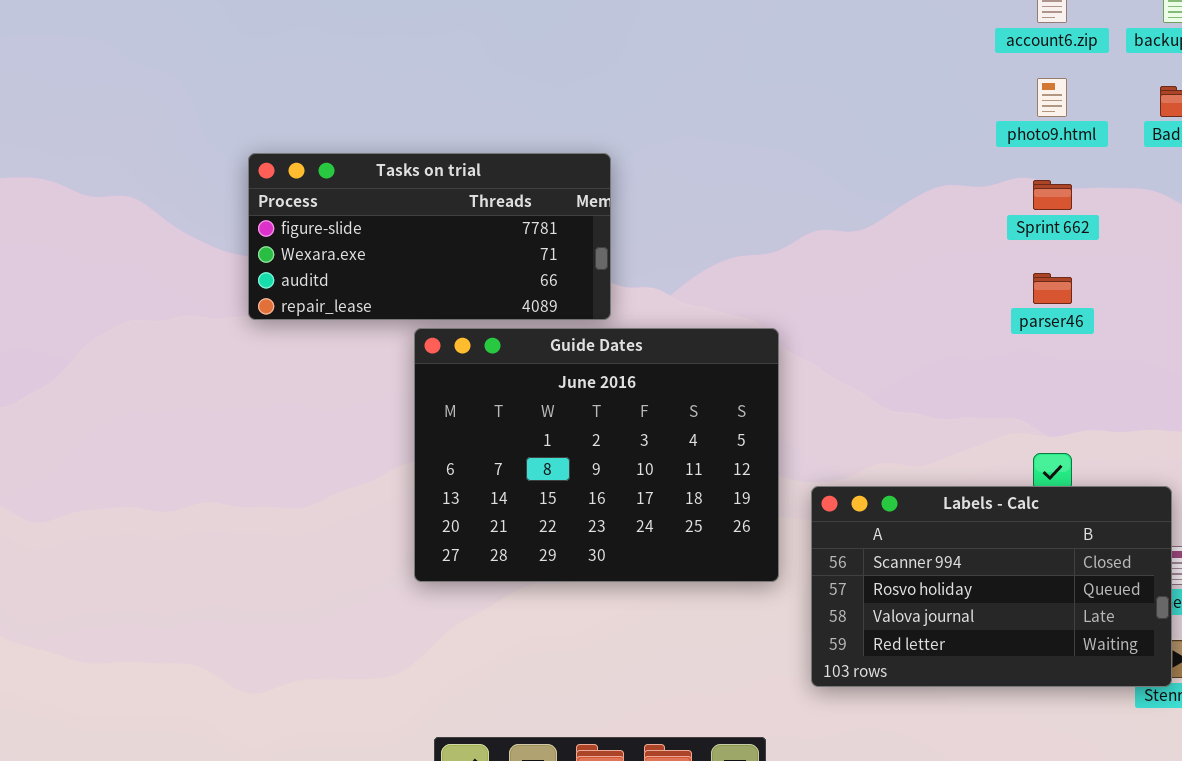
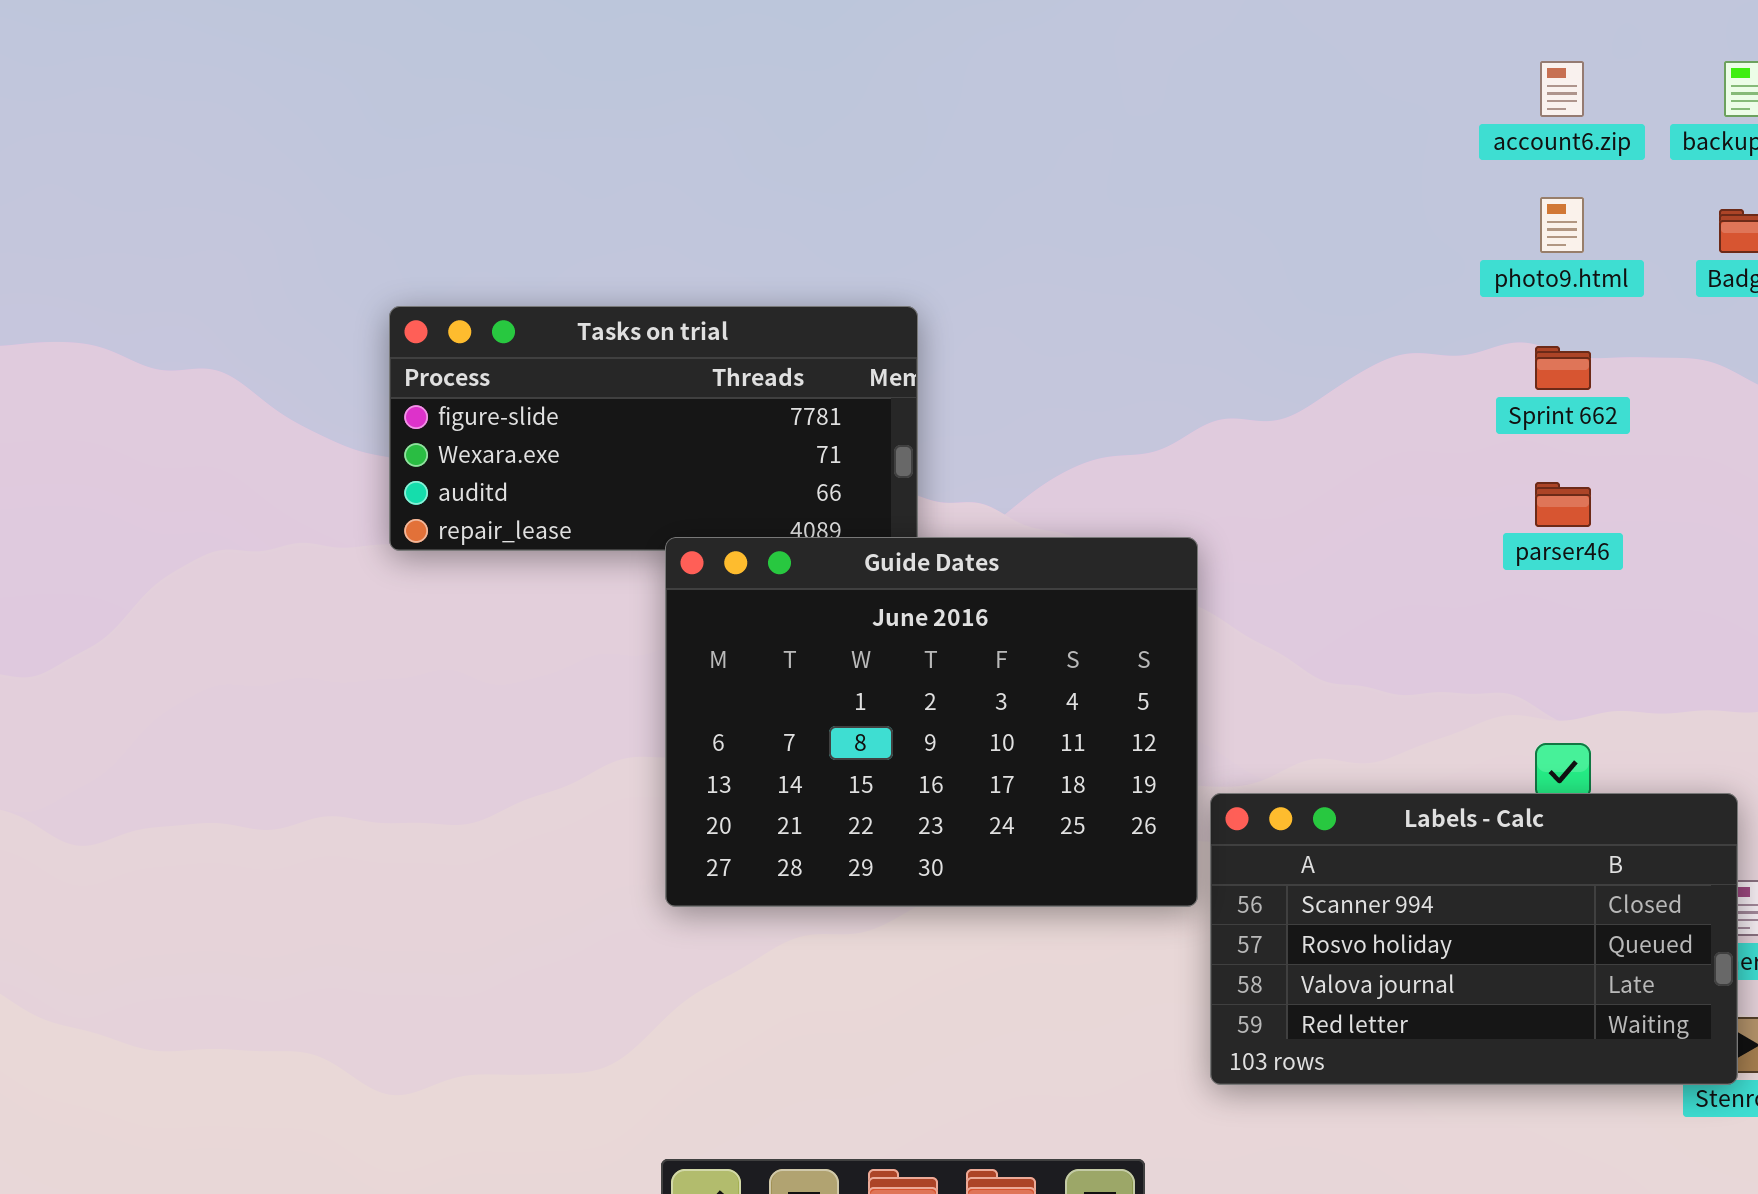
Guide Dates: [414,328,779,582] -> [665,537,1198,907], moved

